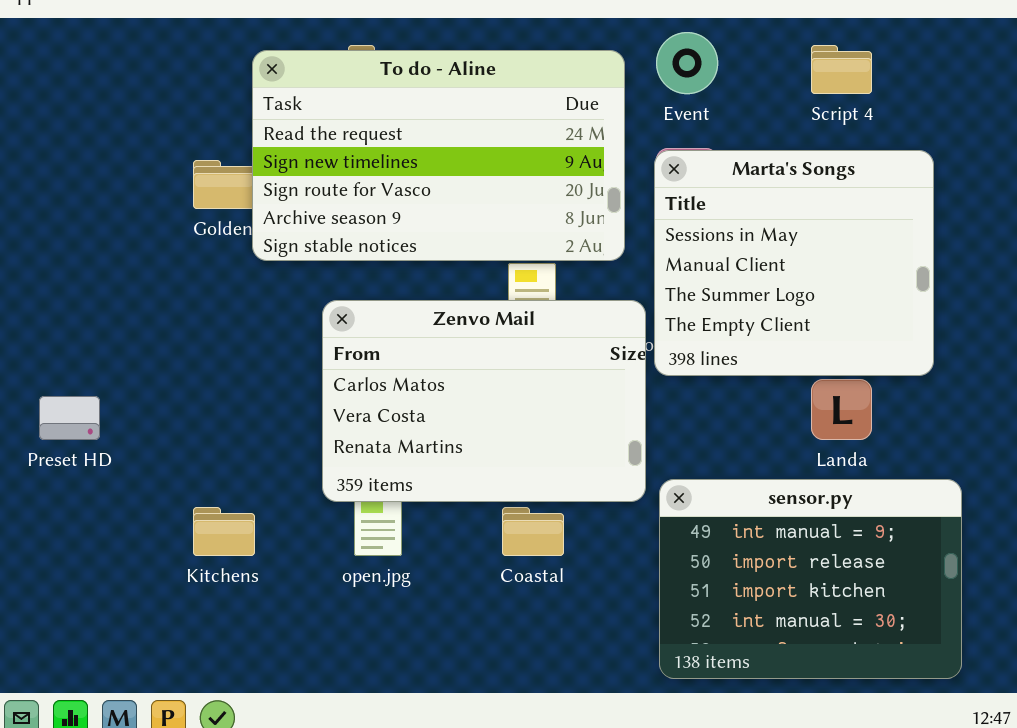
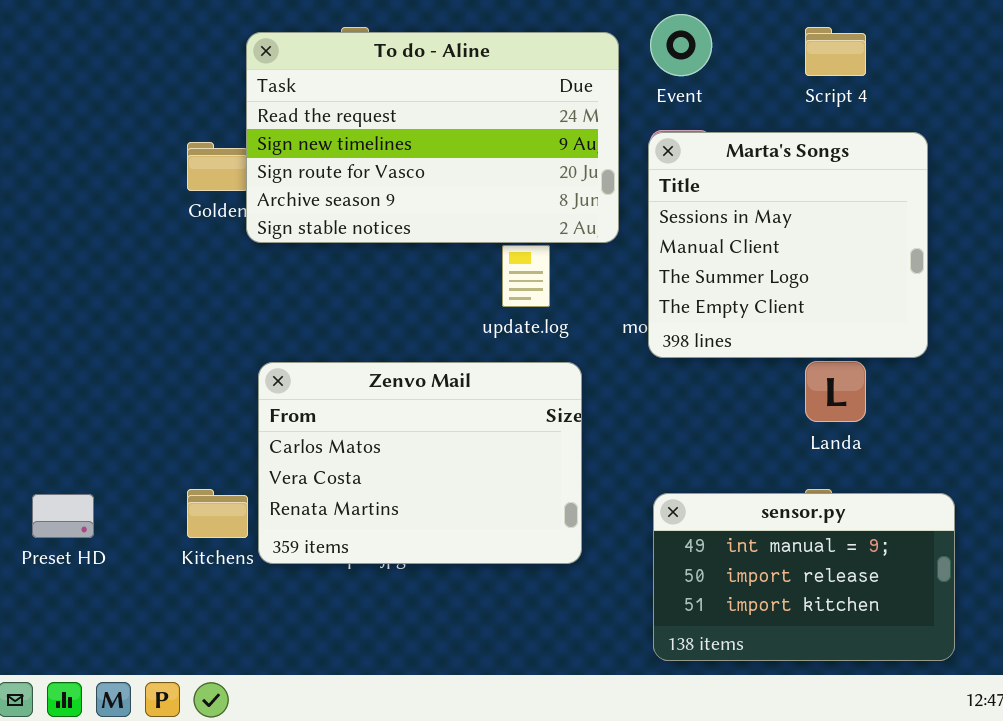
Zenvo Mail: [322,300,646,502] -> [258,362,582,564], moved
Preset HD: [39,396,100,440] -> [32,494,94,538], moved
sensor.py: [659,479,962,679] -> [653,493,955,661], resized

